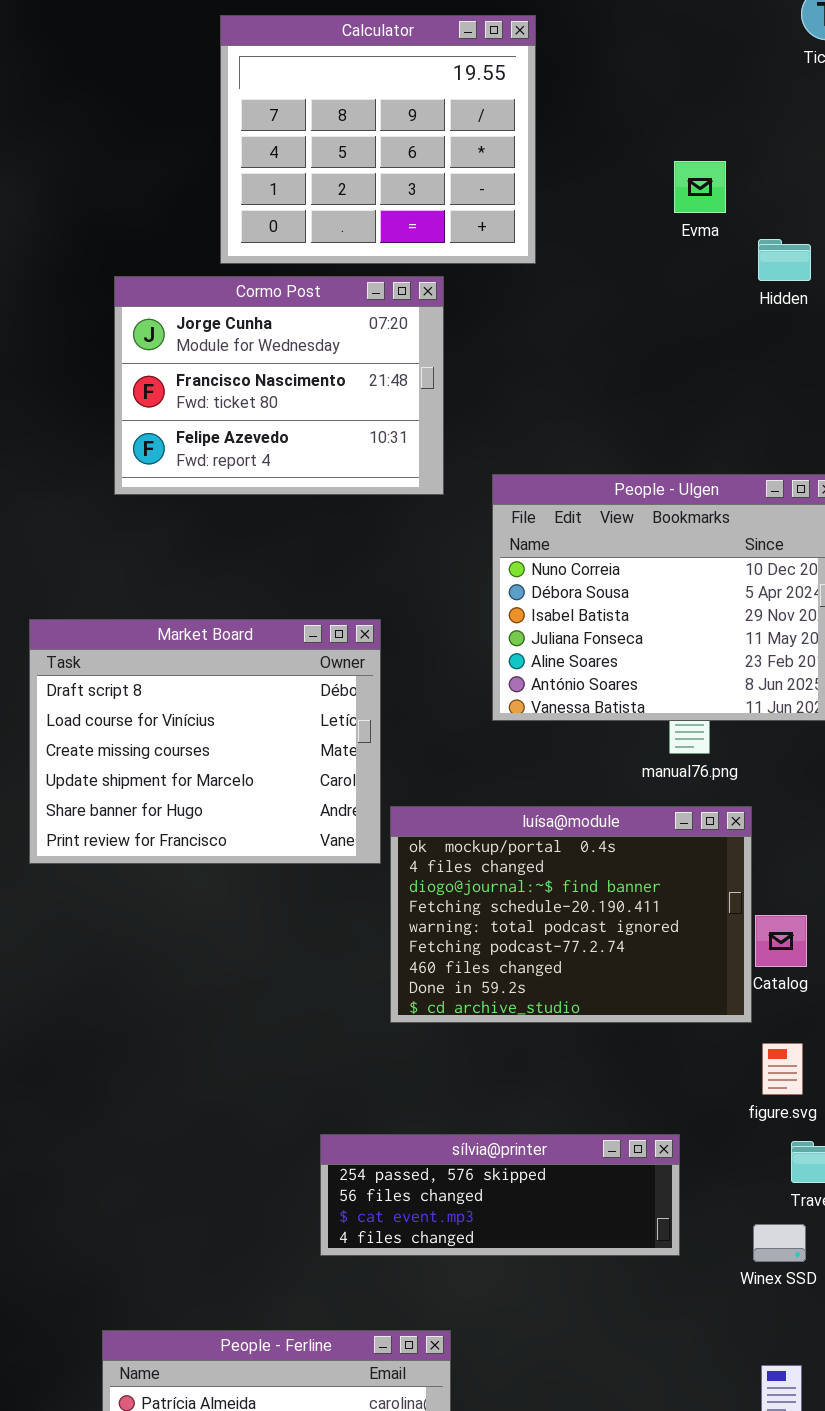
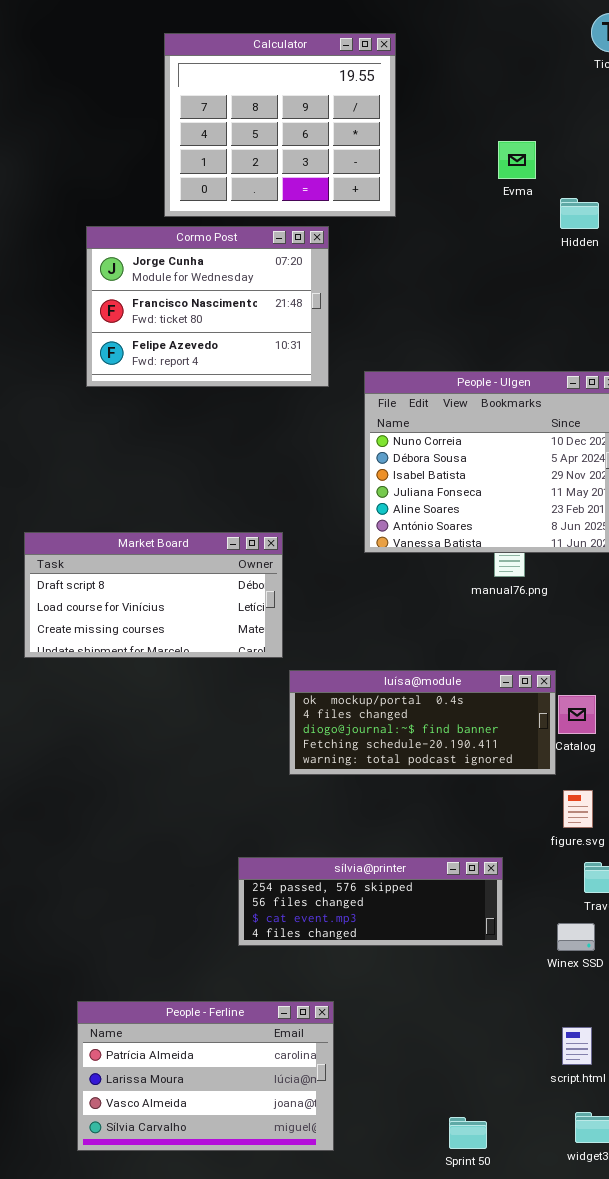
Market Board: [29,619,381,864] -> [24,532,283,658], resized
luísa@module: [390,806,752,1023] -> [289,670,556,775], resized

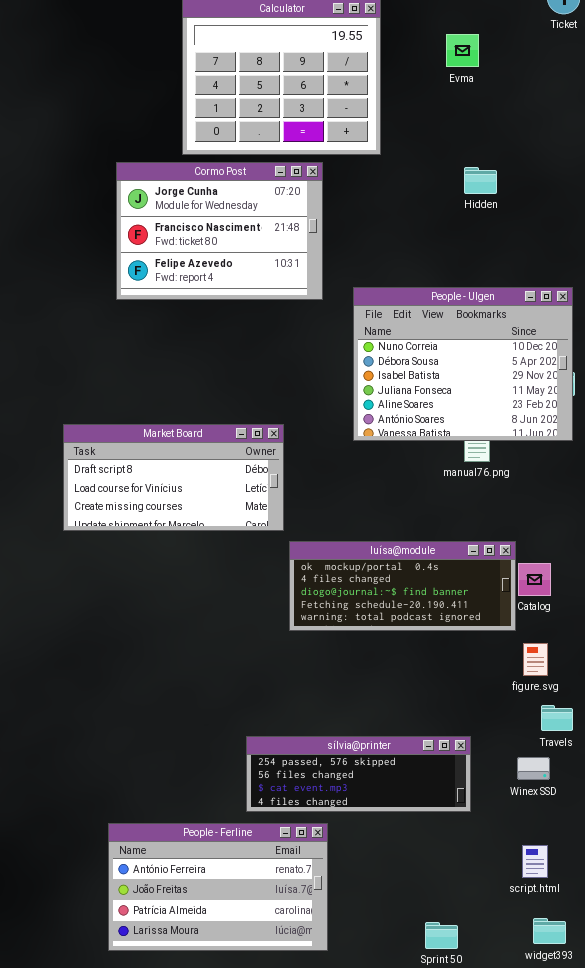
Evma: [498,141,536,179] -> [446,34,479,67], moved
Hidden: [560,198,599,229] -> [464,167,497,194], moved
sílvia@printer: [238,857,503,946] -> [246,736,471,812], moved
People - Ferline: [77,1001,334,1151] -> [108,823,328,951], scrolled up 2 rows

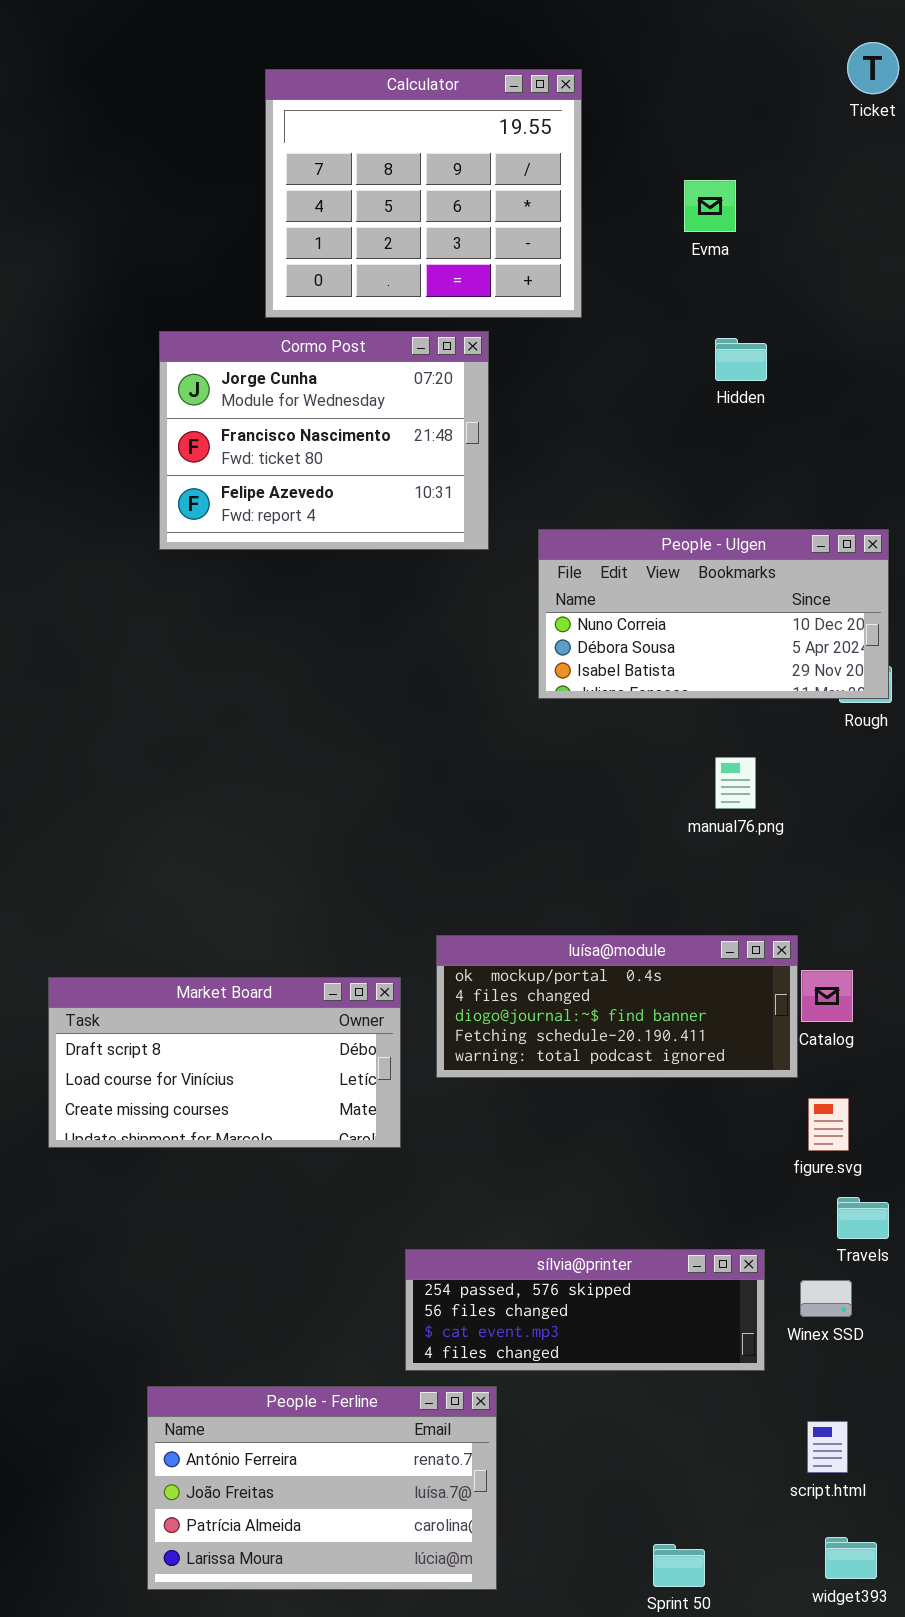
Evma: [446,34,479,67] -> [684,180,736,232], moved
People - Ulgen: [353,287,573,441] -> [538,529,889,699], resized
Market Board: [63,424,284,531] -> [48,977,401,1148], moved
sílvia@printer: [246,736,471,812] -> [405,1249,765,1371], moved

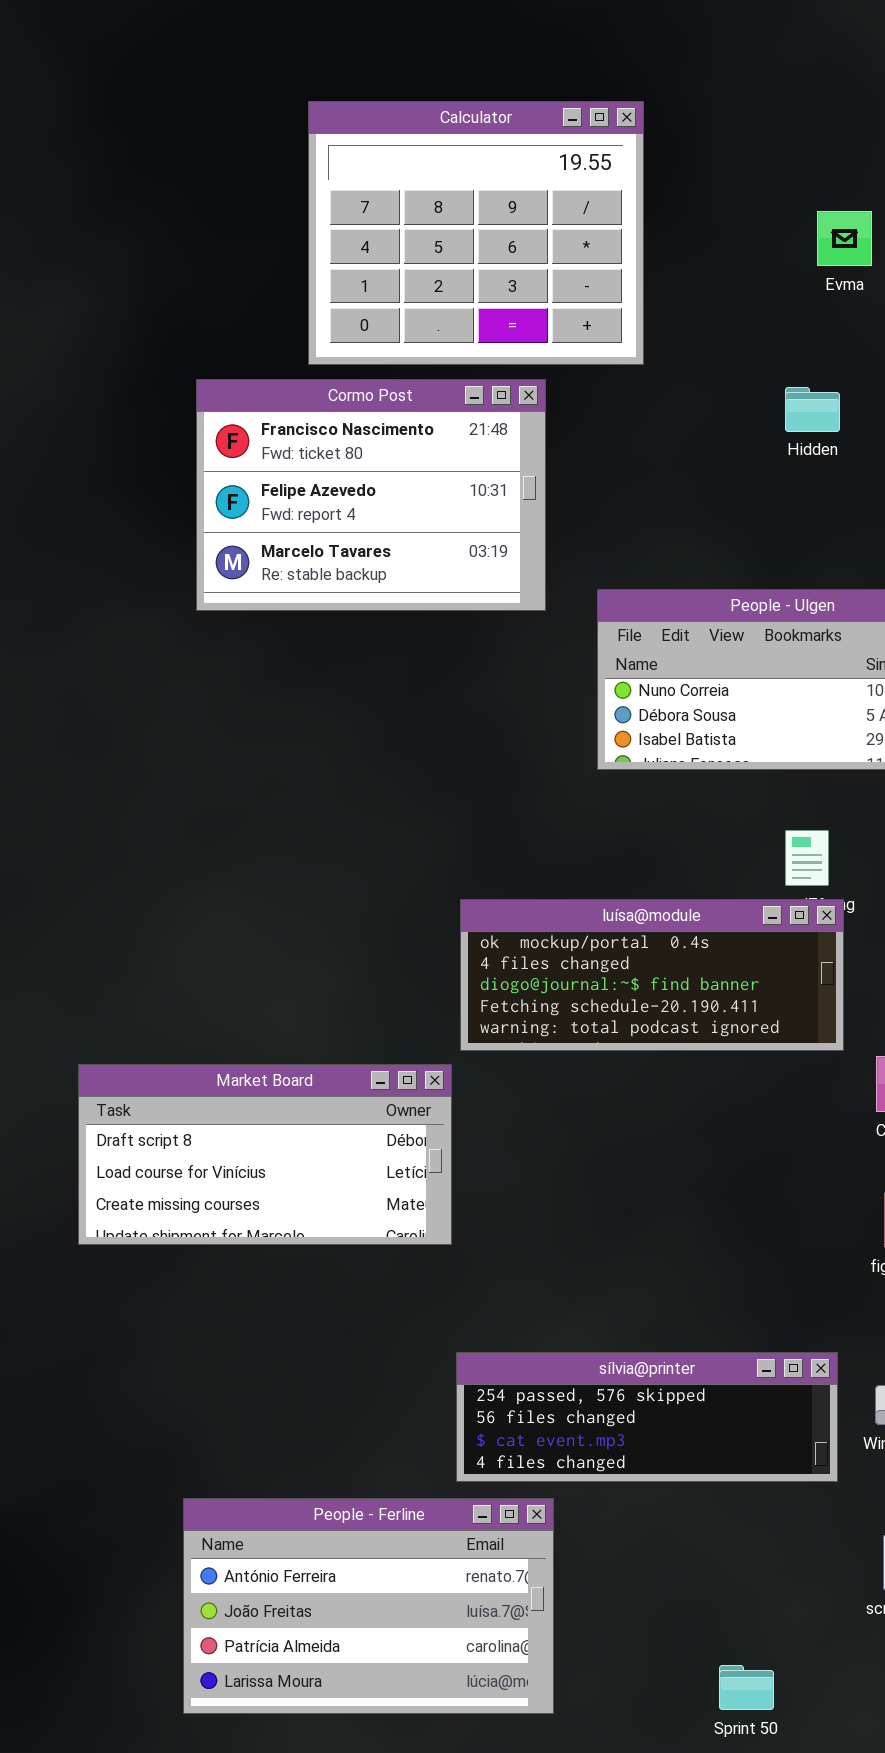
Evma: [684,180,736,232] -> [817,211,872,266], moved
Cormo Post: [159,331,489,550] -> [196,379,546,611], scrolled down 1 row
luísa@module: [436,935,798,1078] -> [460,899,844,1051], moved

